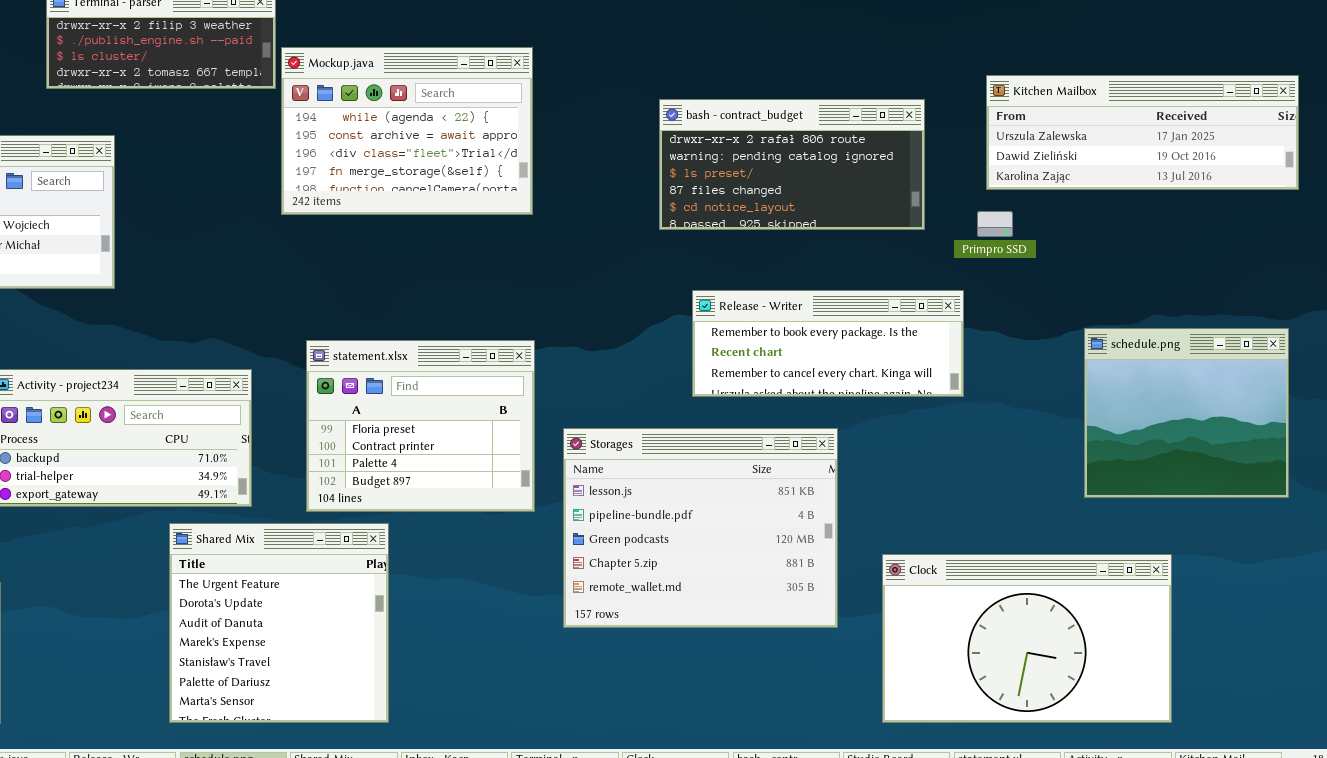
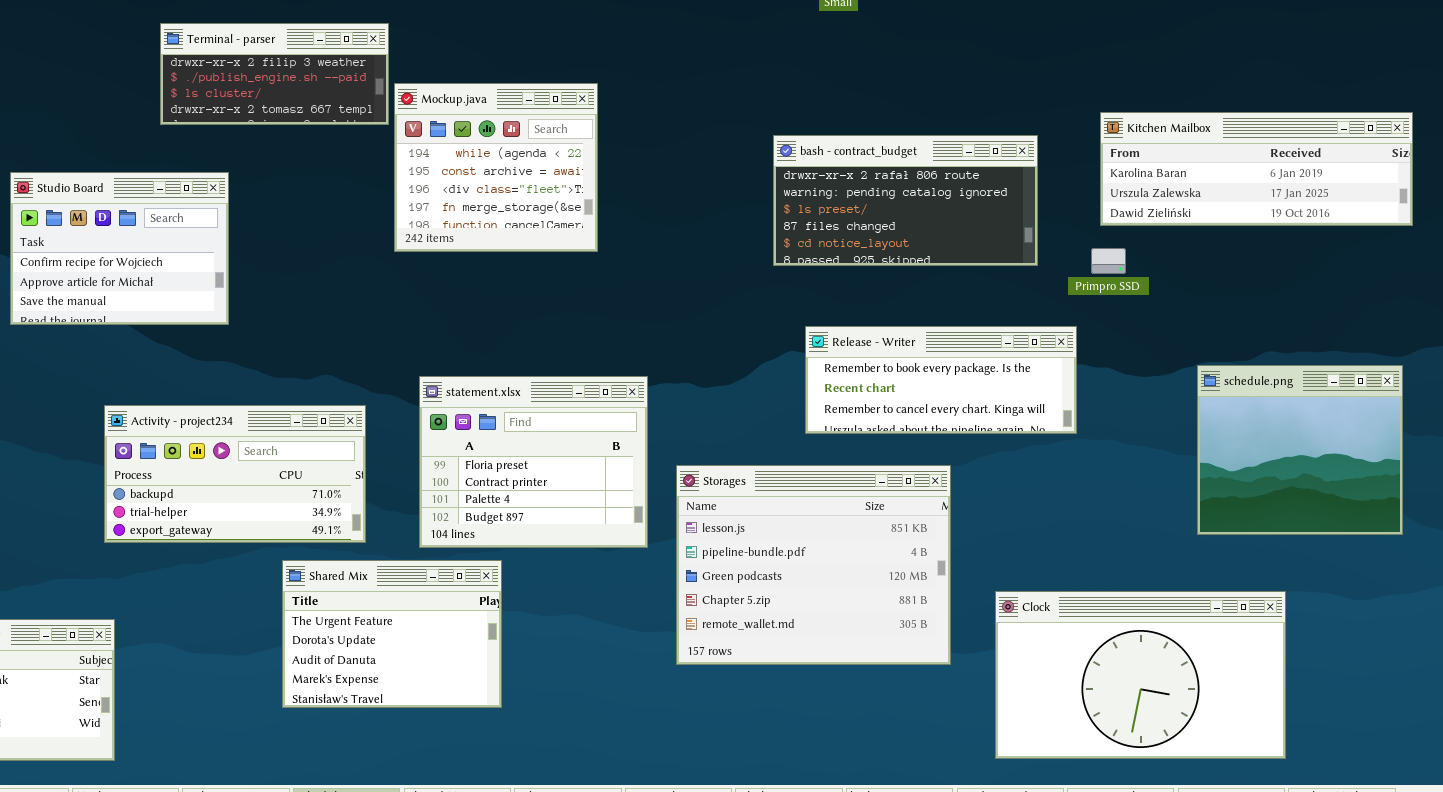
Mockup.java: [281,47,533,215] -> [394,83,598,252], resized
Kitchen Mailbox: [986,75,1299,190] -> [1100,112,1413,226], scrolled up 1 row
Shared Mix: [169,523,389,723] -> [282,560,502,708], resized

